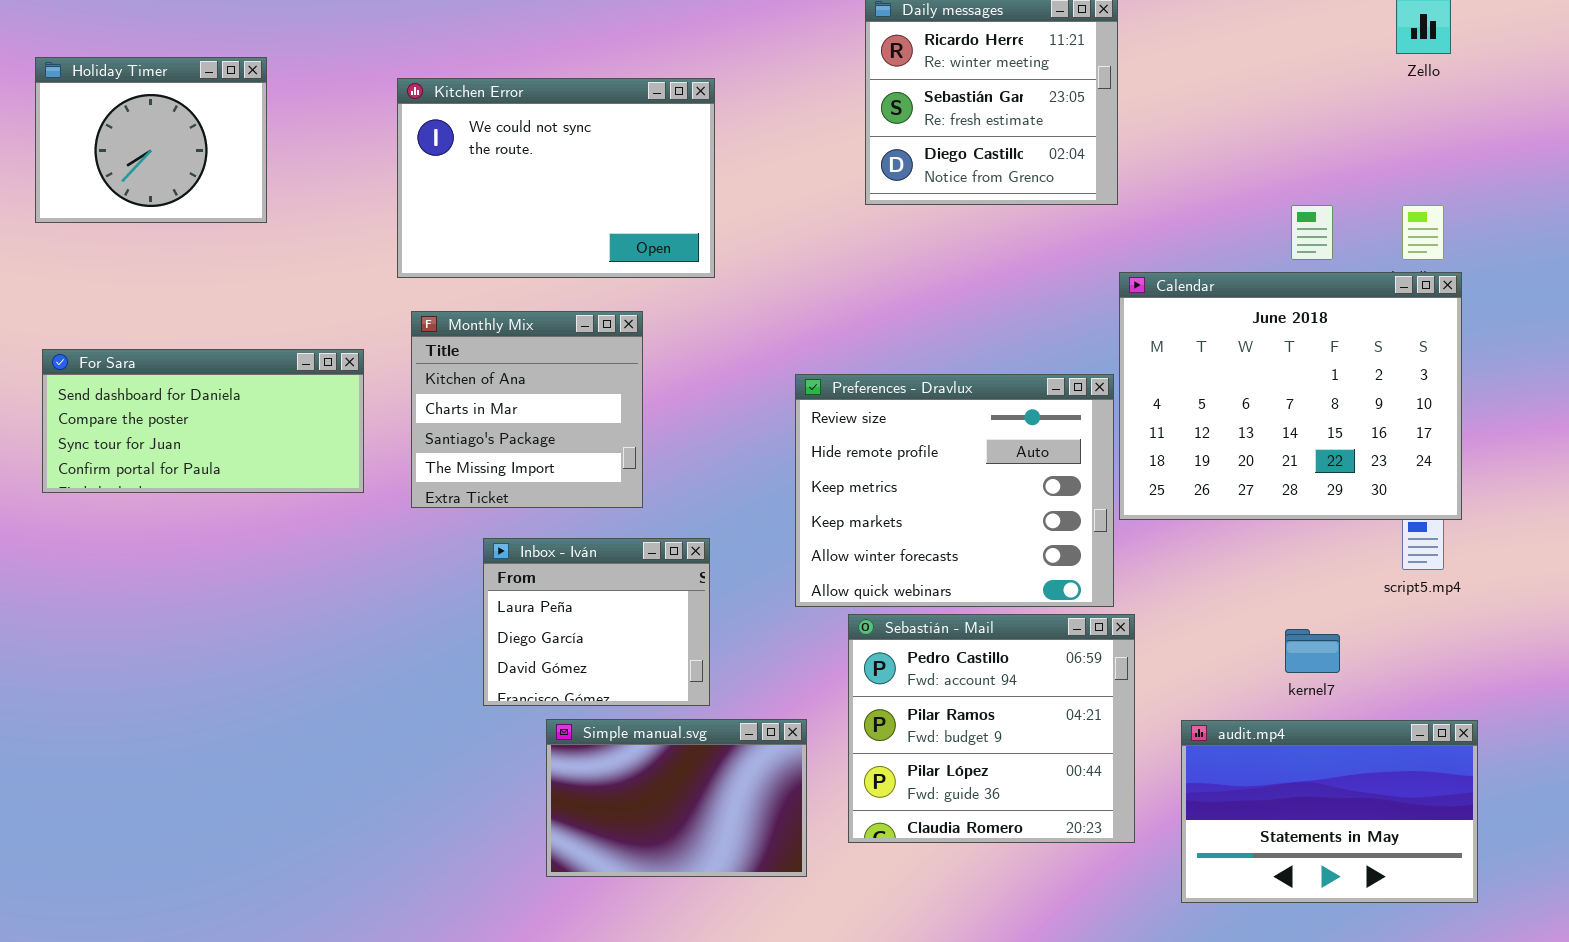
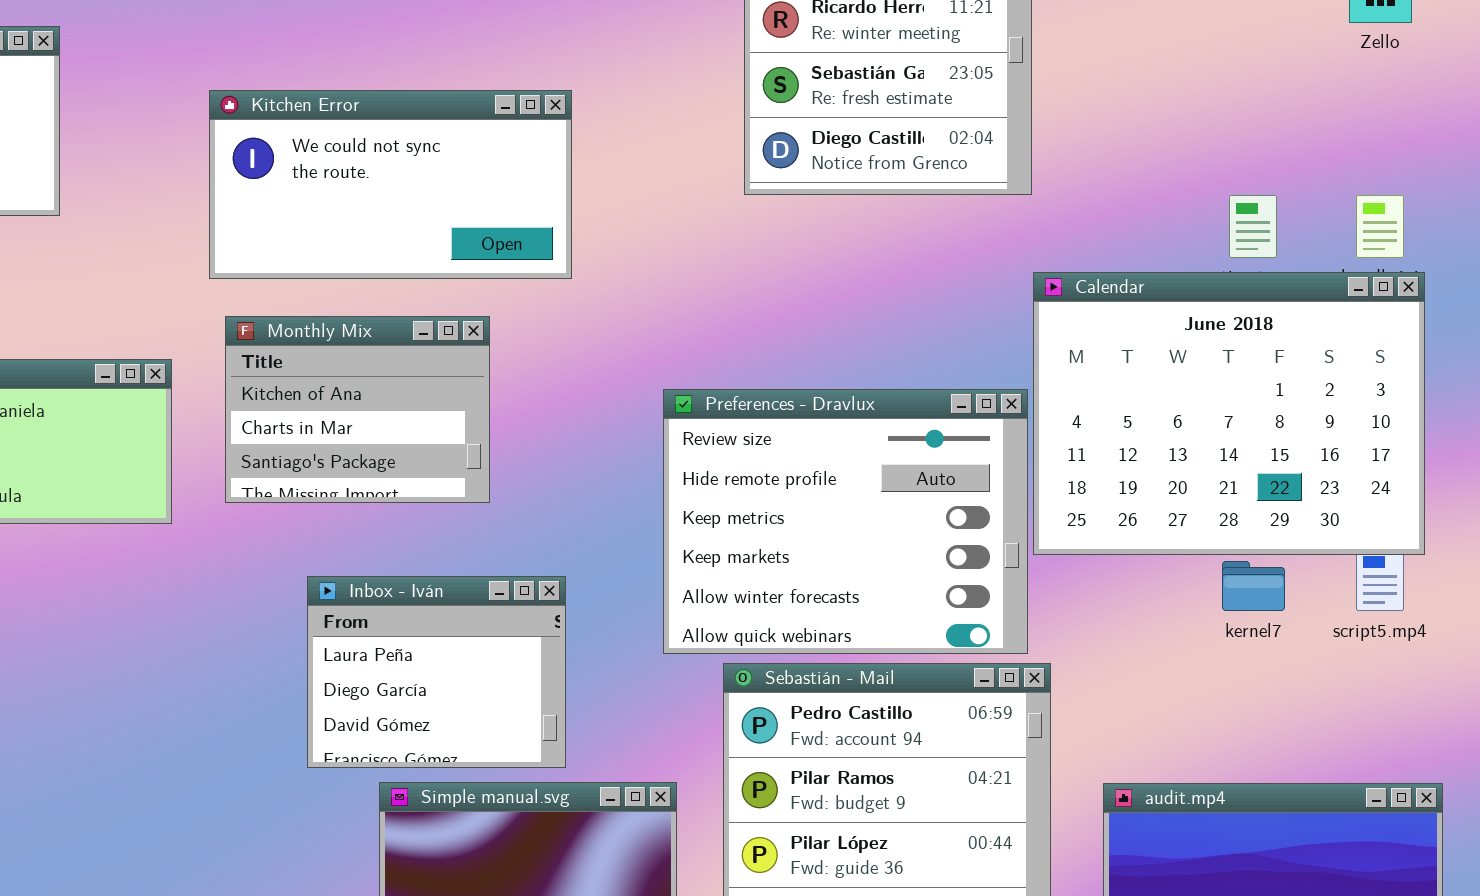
Kitchen Error: [397,78,715,278] -> [209,90,572,279], resized
Monthly Mix: [411,311,643,508] -> [225,316,490,503], resized
kernel7: [1285,629,1340,673] -> [1222,561,1285,611], moved

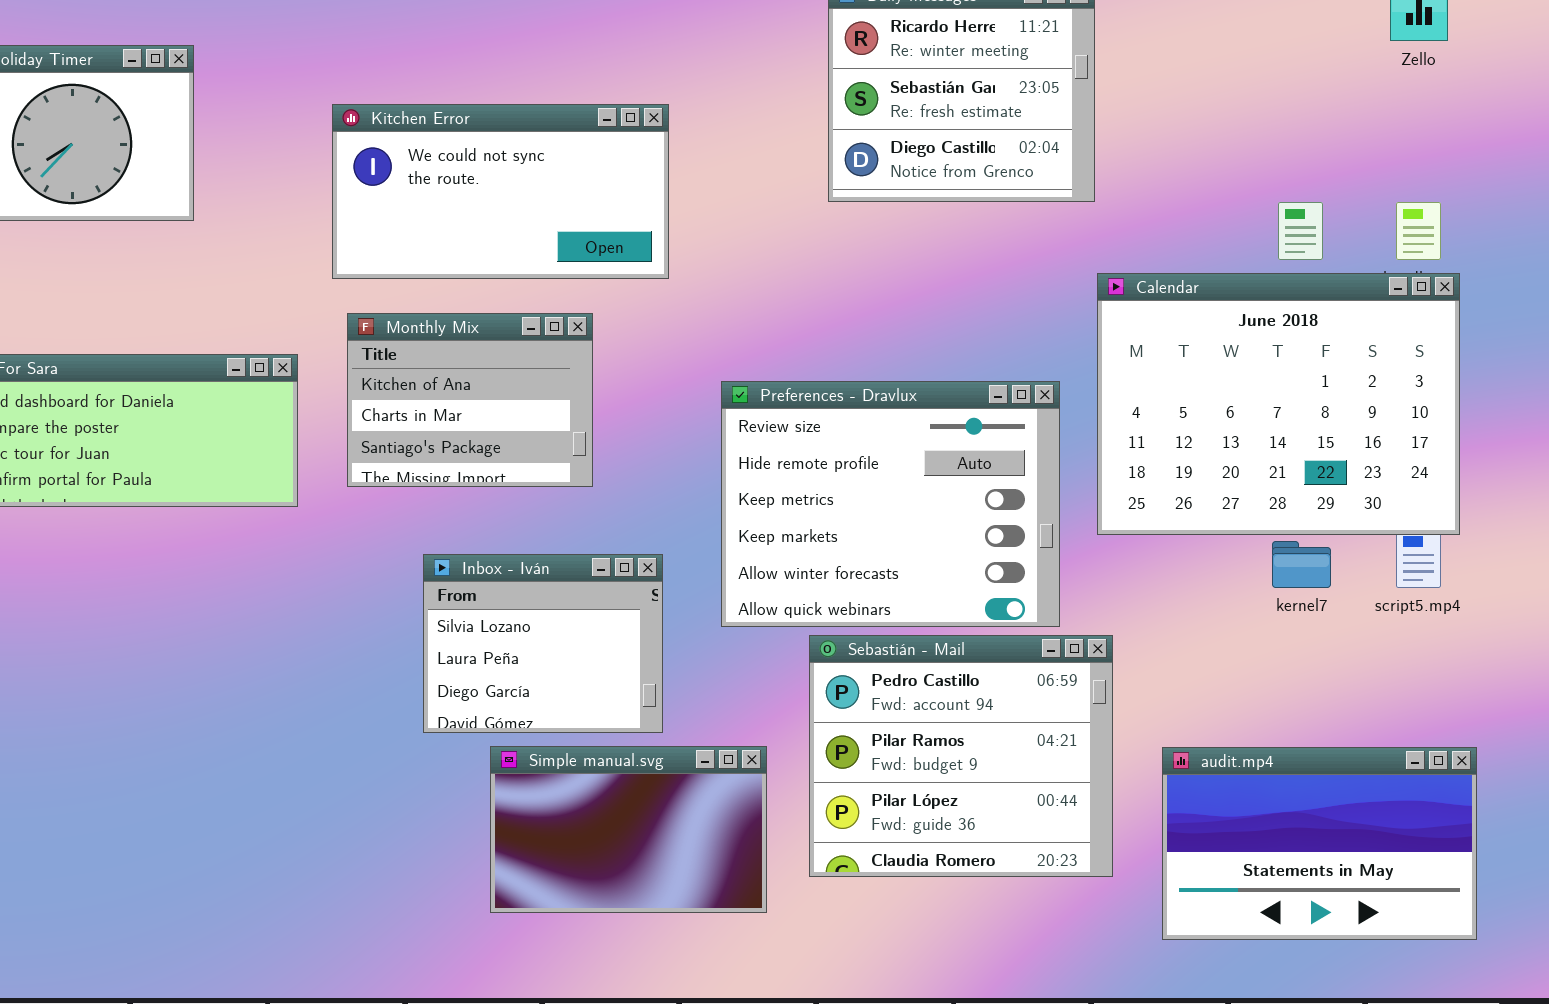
Preferences - Dravlux: [663,389,1028,654] -> [721,381,1060,627], moved
Inbox - Iván: [307,576,566,768] -> [423,554,663,733], scrolled up 1 row

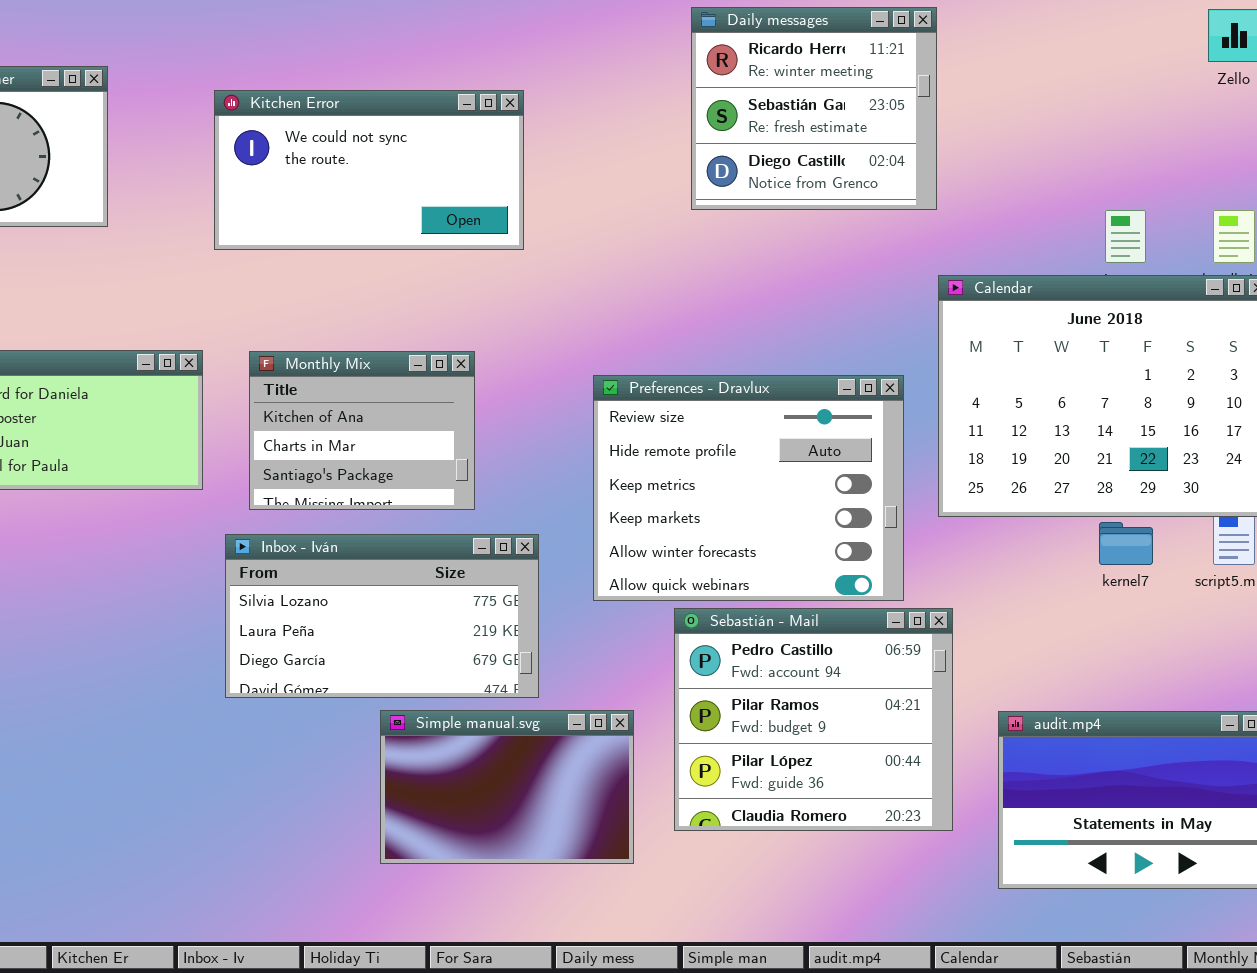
Kitchen Error: [332,104,669,279] -> [214,90,524,250], moved
Monthly Mix: [347,313,593,487] -> [249,351,475,510], moved
Inbox - Iván: [423,554,663,733] -> [225,534,539,698], resized

